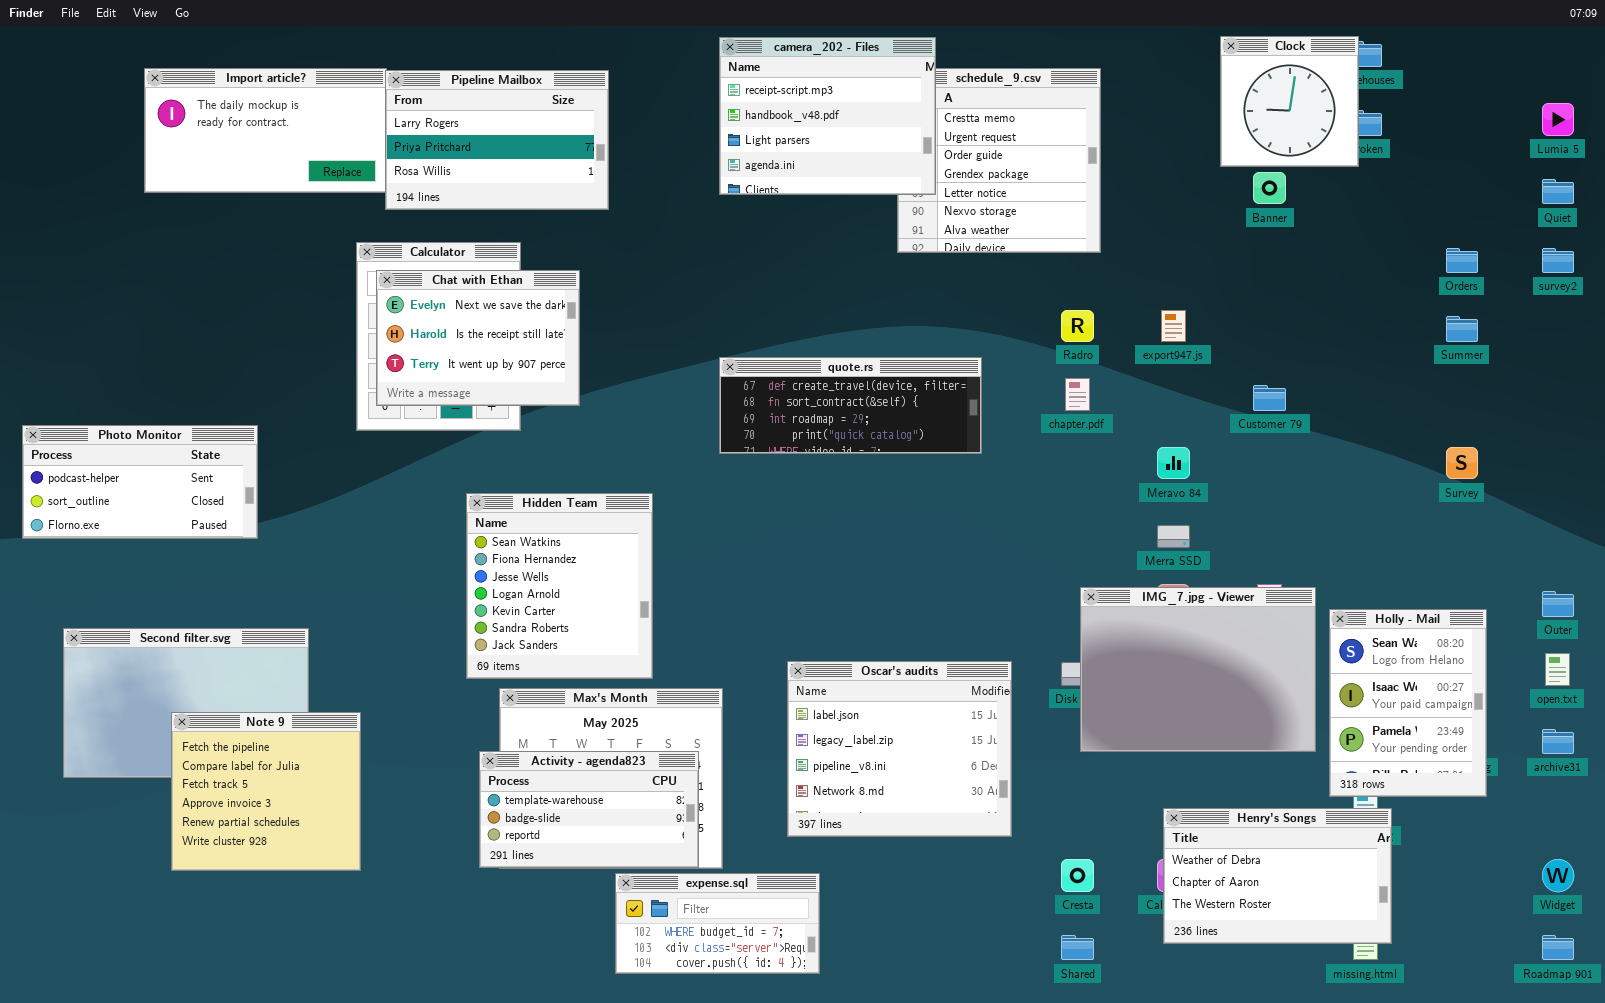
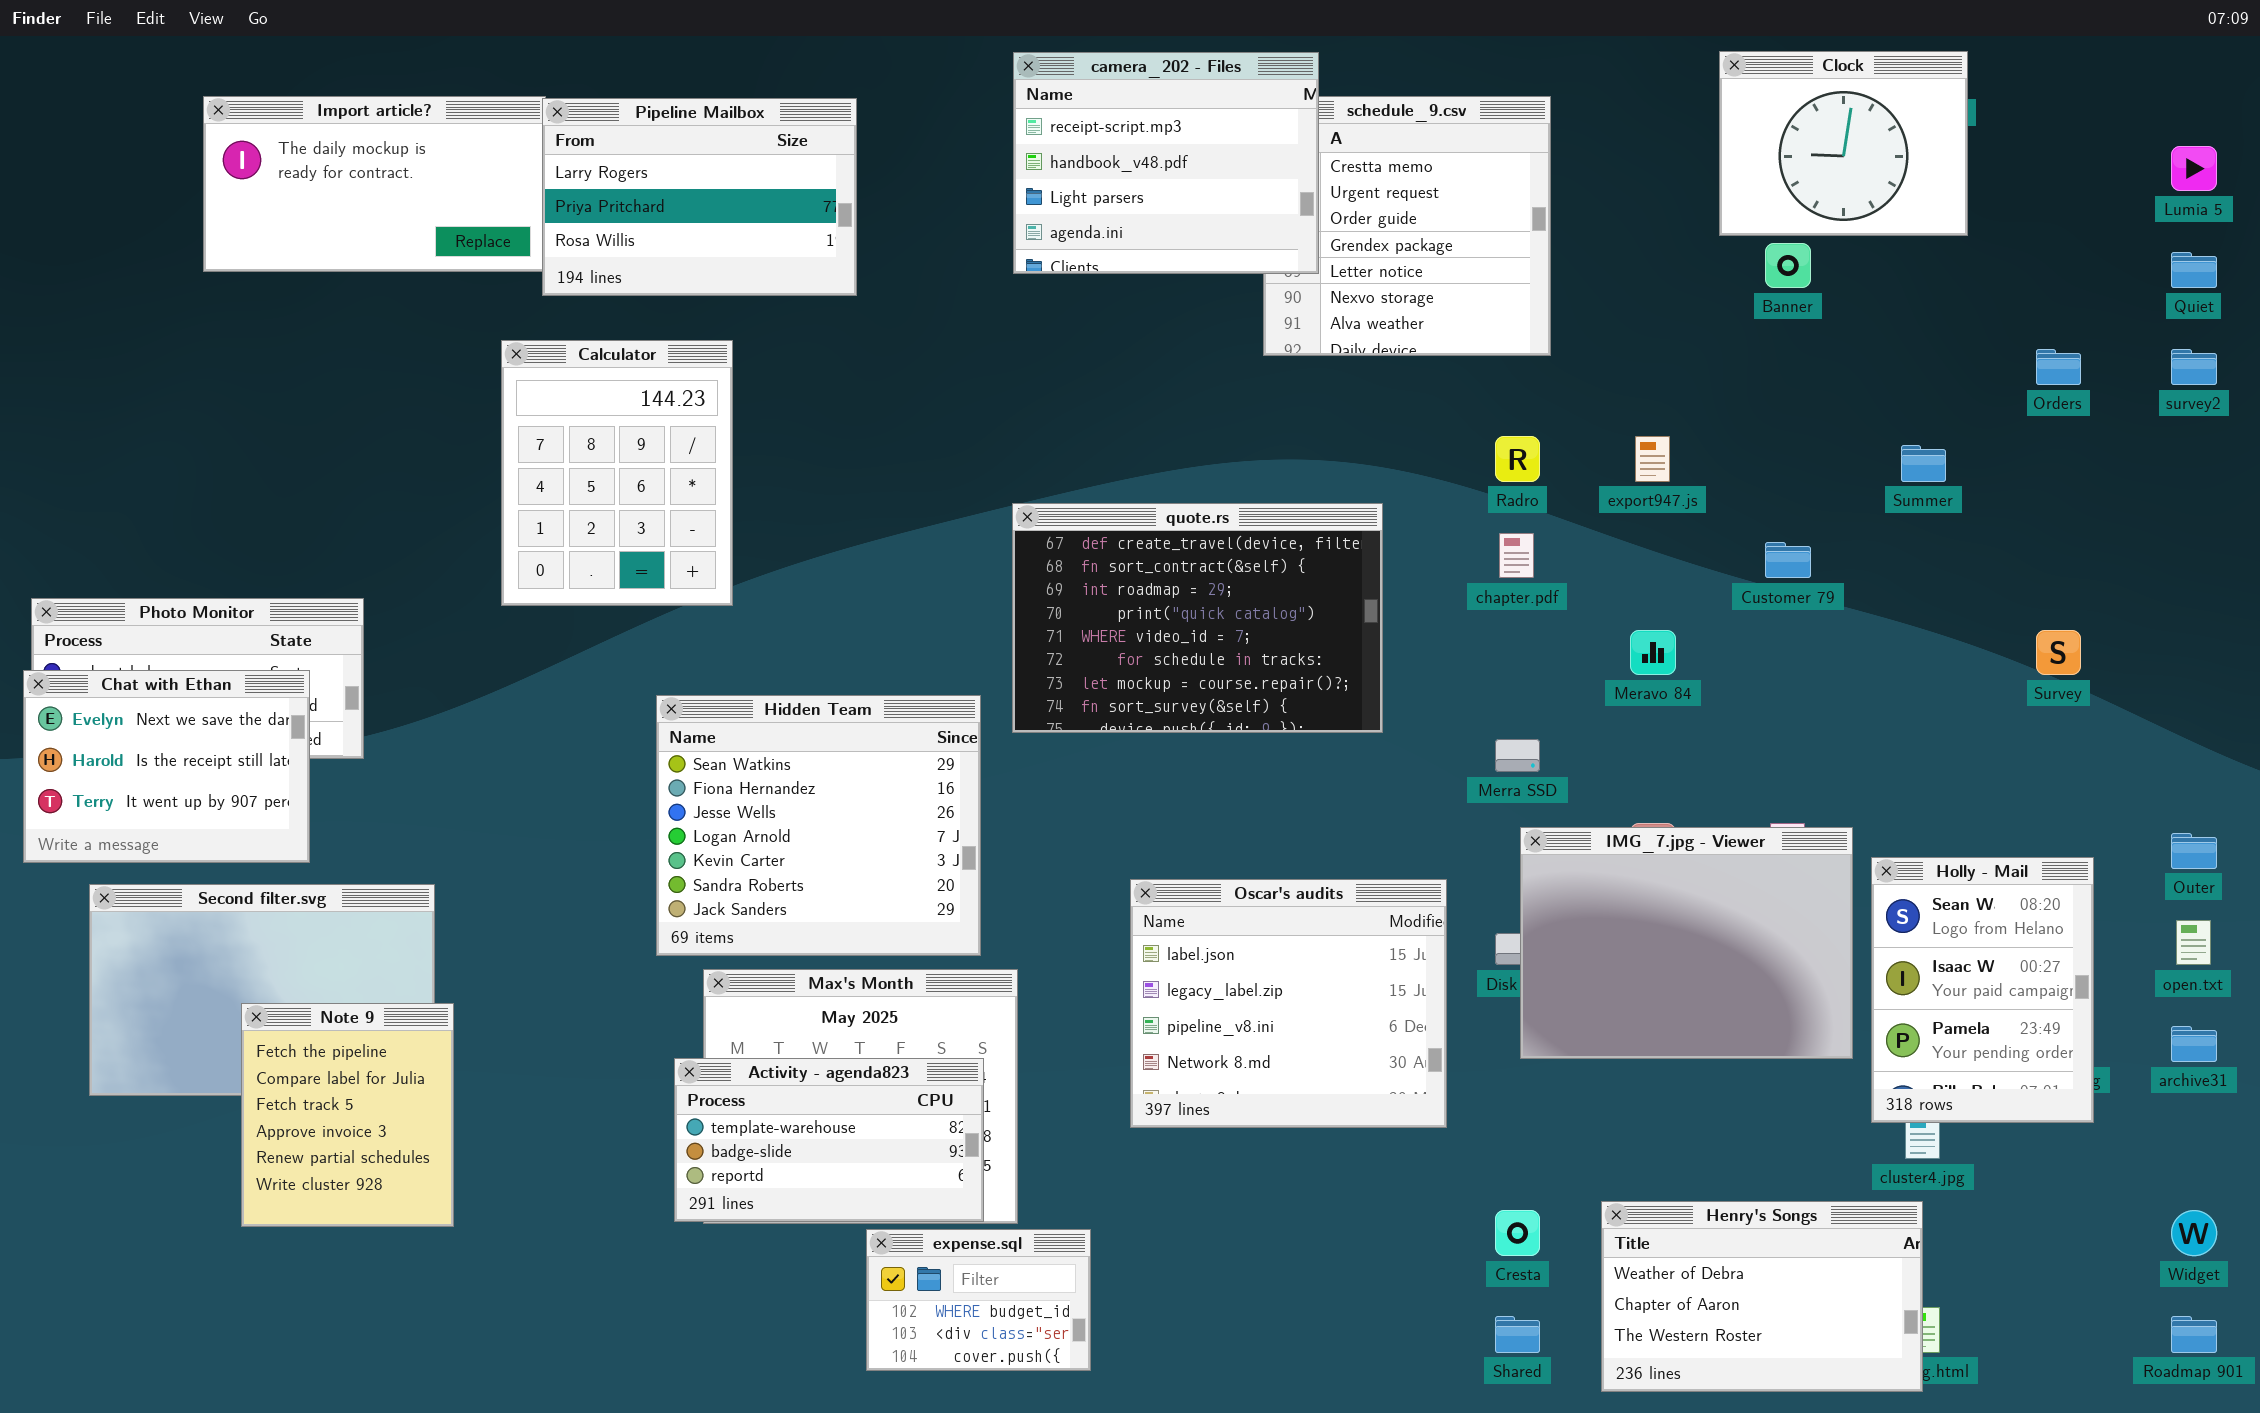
Clock: [1220,36,1359,167] -> [1719,51,1968,236], resized
Chat with Ethan: [376,270,580,406] -> [23,670,310,863], moved
Summer: [1446,316,1478,342] -> [1901,445,1946,482], moved
quote.rs: [719,357,982,454] -> [1012,503,1383,733], resized
Hidden Team: [466,493,653,679] -> [656,695,981,956], resized
Merra SSD: [1157,525,1190,548] -> [1495,739,1540,772], moved
Oscar's audits: [787,661,1012,837] -> [1130,879,1447,1128], moved
Note 9: [171,712,361,871] -> [241,1003,454,1227], resized
Henry's Songs: [1163,808,1392,944] -> [1601,1201,1923,1392], moved
expense.sql: [615,873,820,974] -> [866,1229,1091,1371], resized

